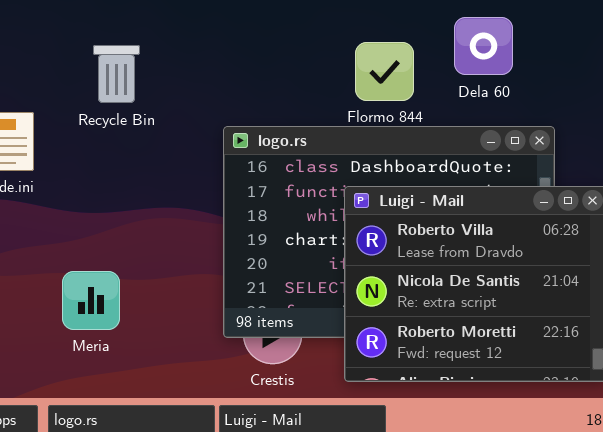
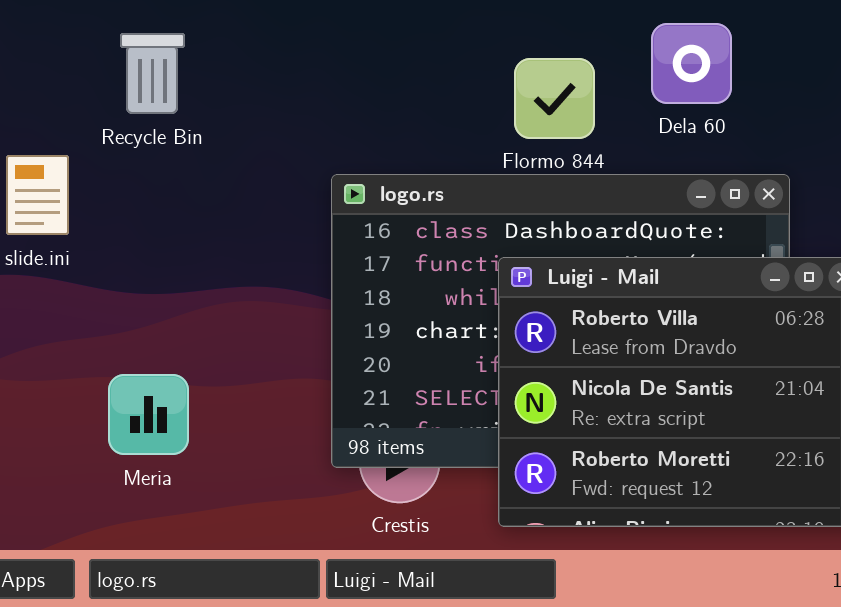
Recycle Bin: [93,45,140,103] -> [120,33,185,114], moved

